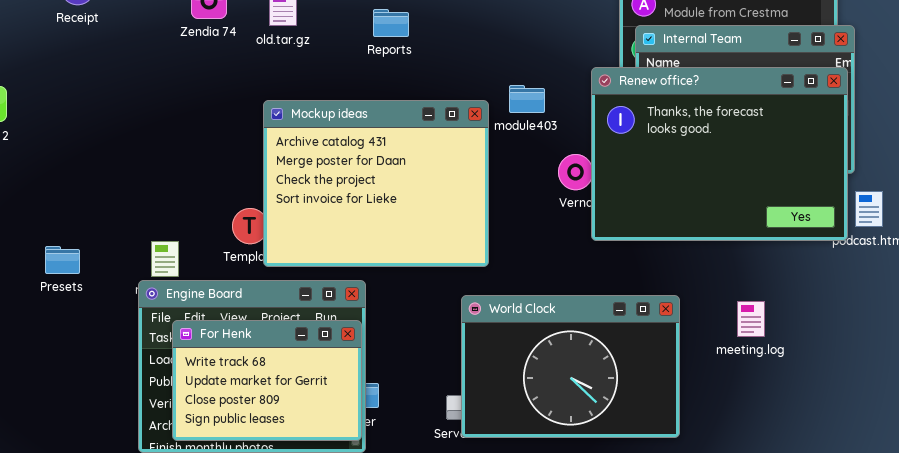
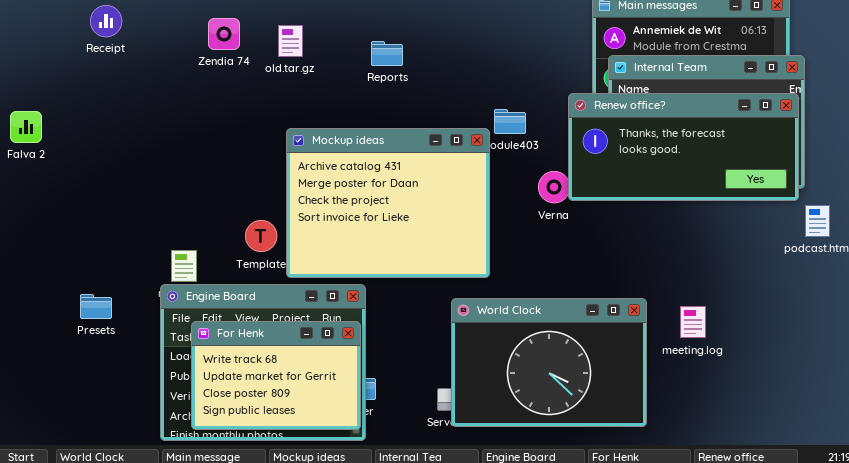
Renew office?: [591,67,848,241] -> [568,93,799,201], resized
Mockup ideas: [263,100,489,267] -> [286,128,490,278], moved
Presets: [45,246,80,274] -> [80,294,112,319], moved
meeting.log: [737,301,765,337] -> [680,306,706,338], moved

